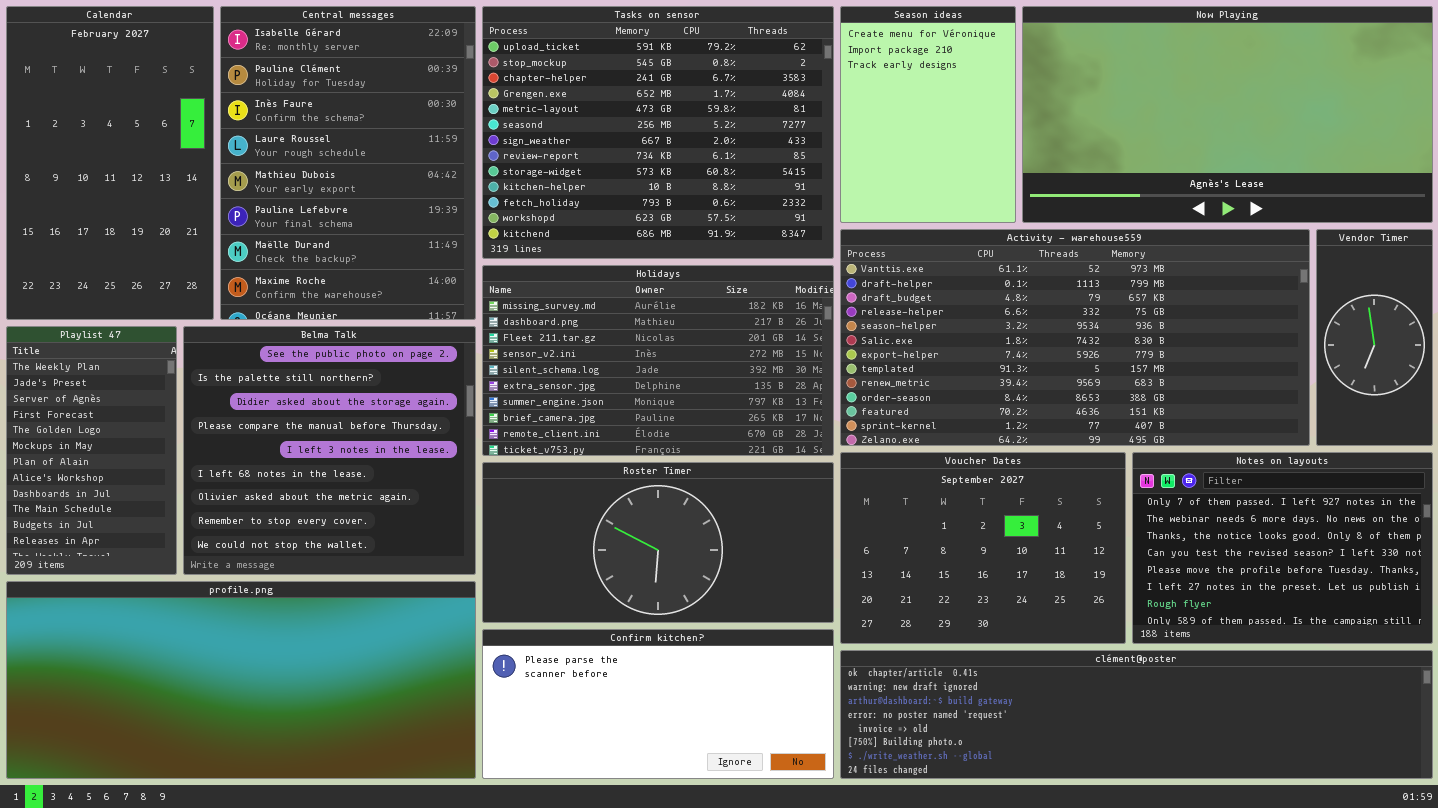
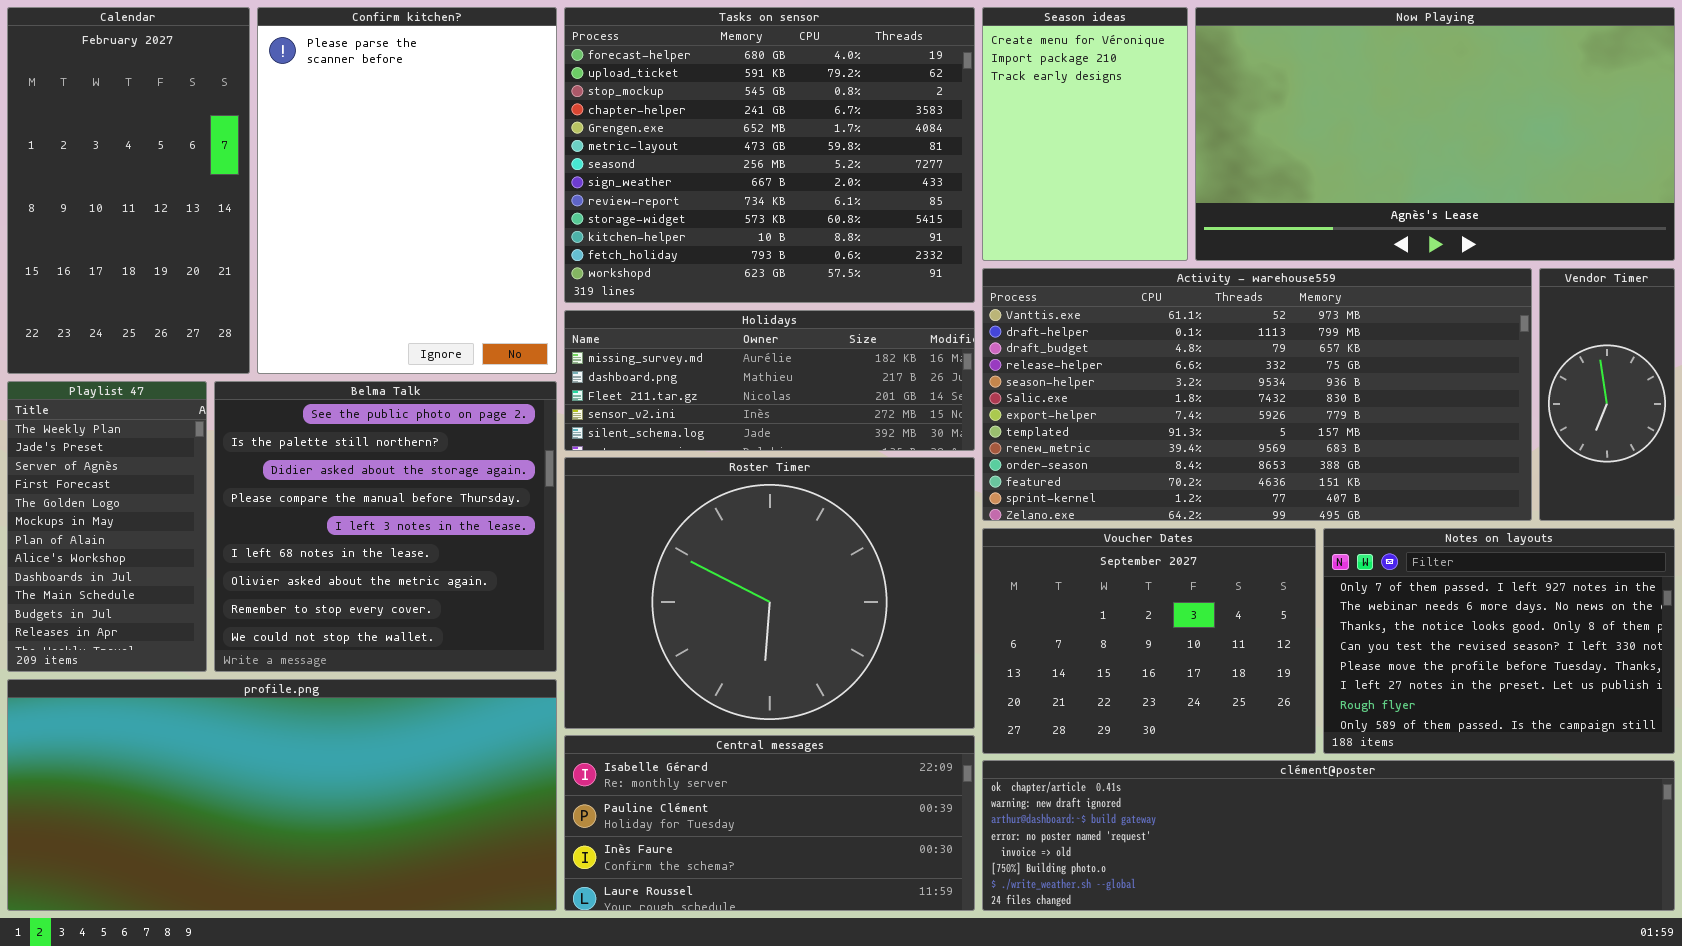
Central messages: [220,6,476,320] -> [564,735,975,911], moved, resized
Tasks on sensor: [482,6,834,259] -> [564,7,975,303], scrolled up 1 row
Holidays: [482,265,834,456] -> [564,310,975,451], resized
Roster Timer: [482,462,834,623] -> [564,457,975,729], resized
Confirm kitchen?: [482,629,834,779] -> [257,7,557,374], moved, resized

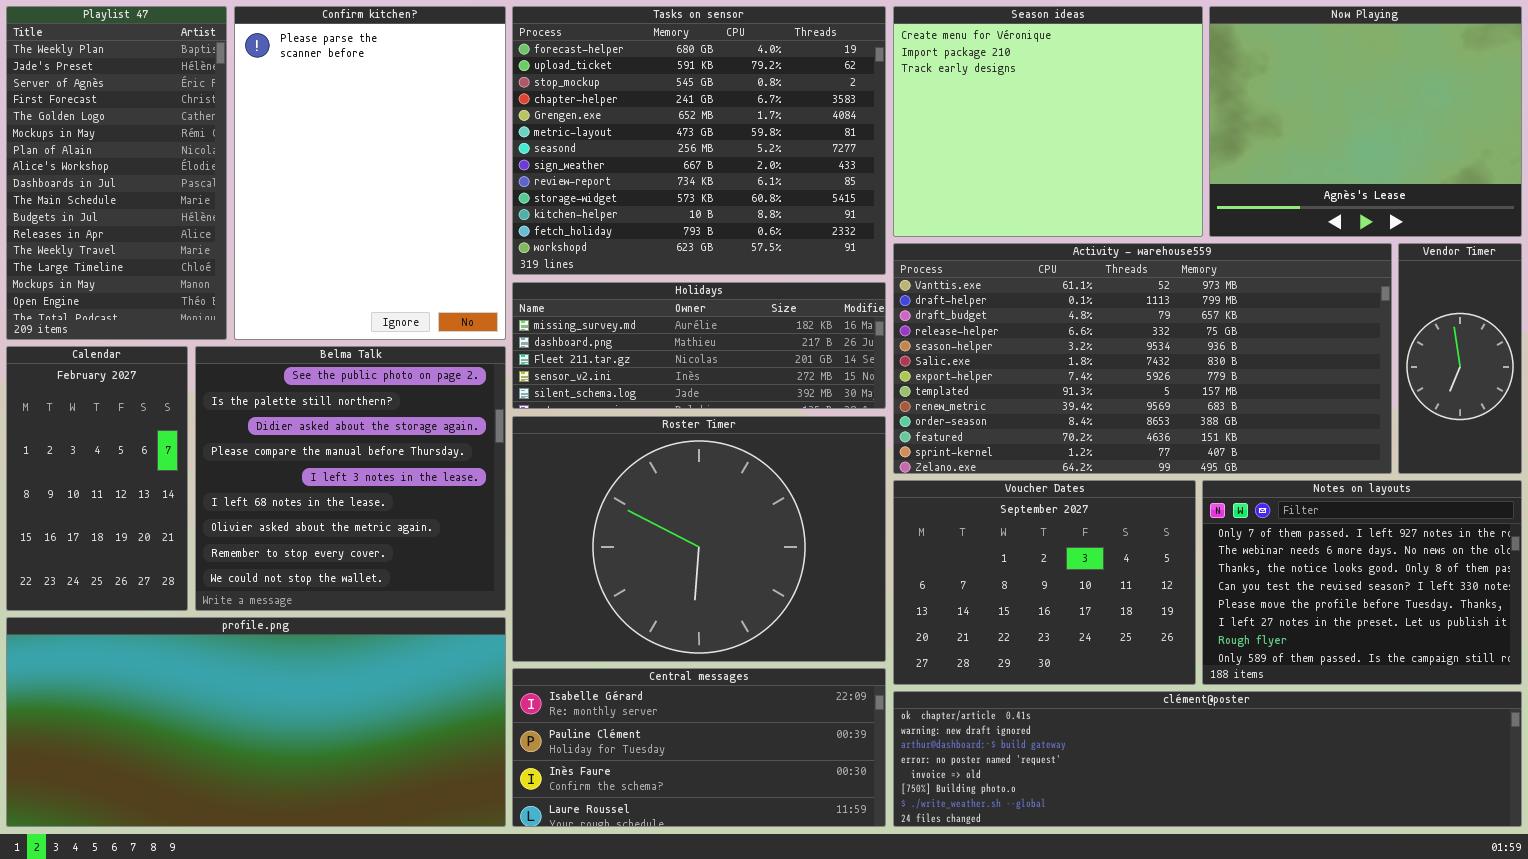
Calendar: [7,7,250,374] -> [6,346,188,611], moved, resized
Season ideas: [982,7,1188,261] -> [893,6,1203,237], resized
Now Playing: [1195,7,1675,261] -> [1209,6,1522,237], resized
Playlist 47: [7,381,207,672] -> [6,6,227,340], moved, resized

